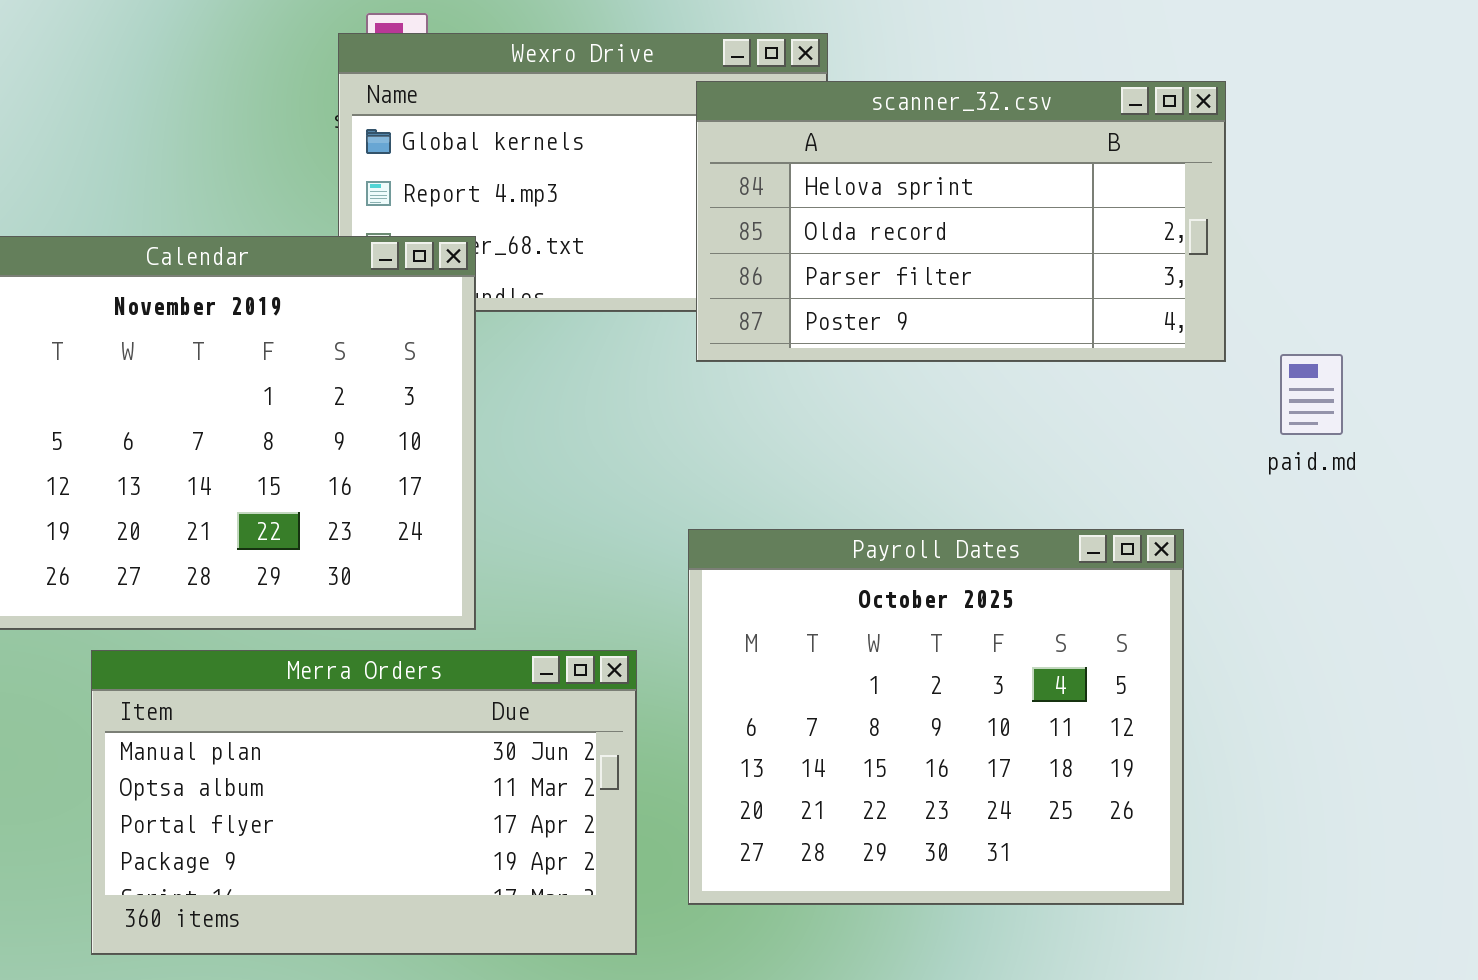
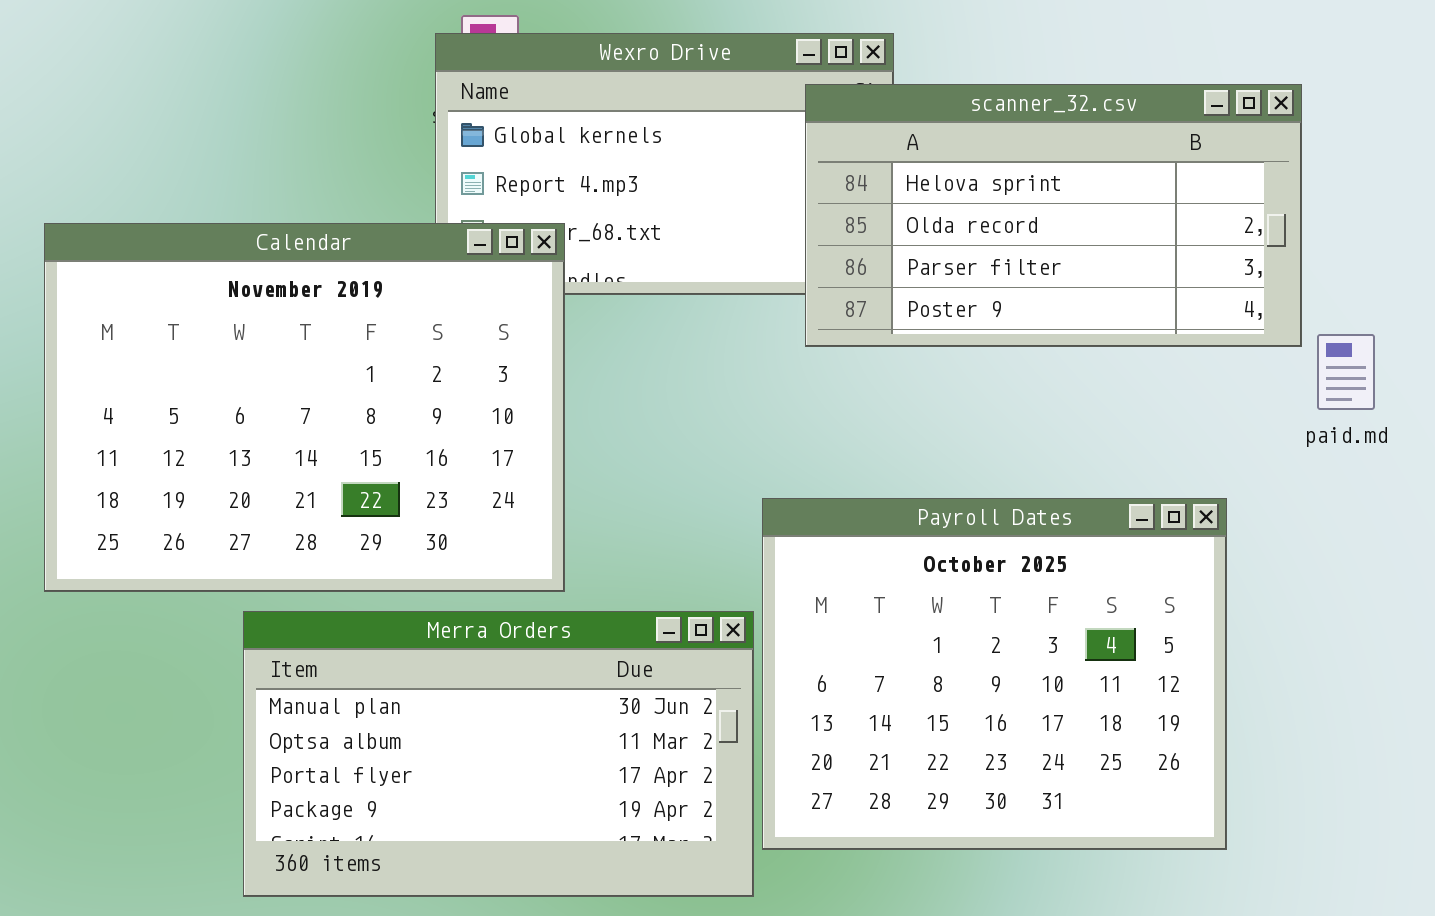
scanner_32.csv: [696,81,1226,362] -> [805,84,1302,347], moved
Merra Orders: [91,650,637,955] -> [243,611,754,897], moved

